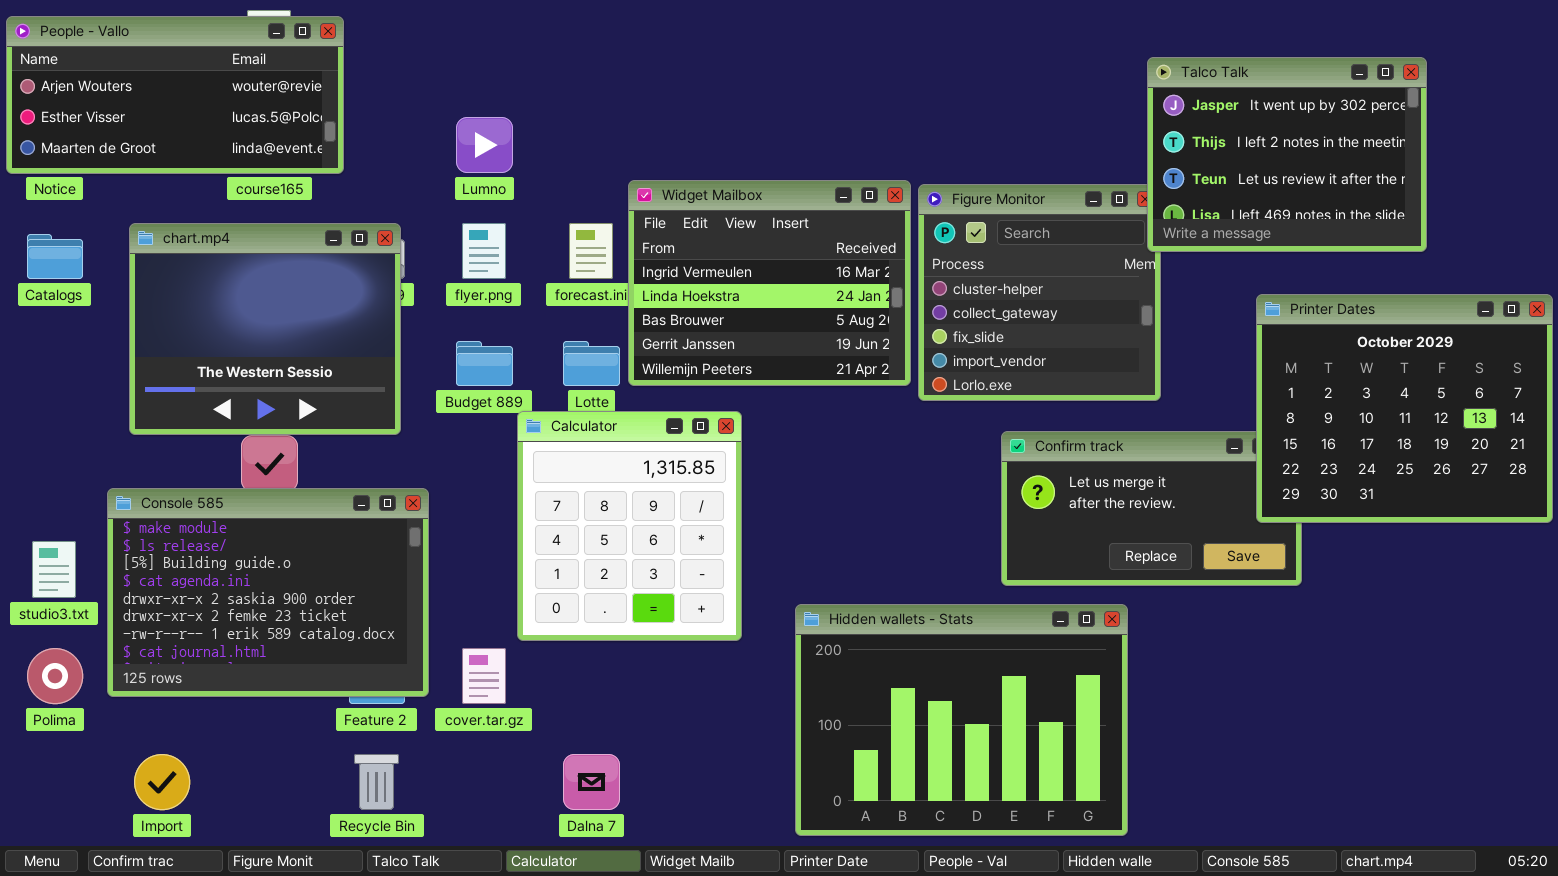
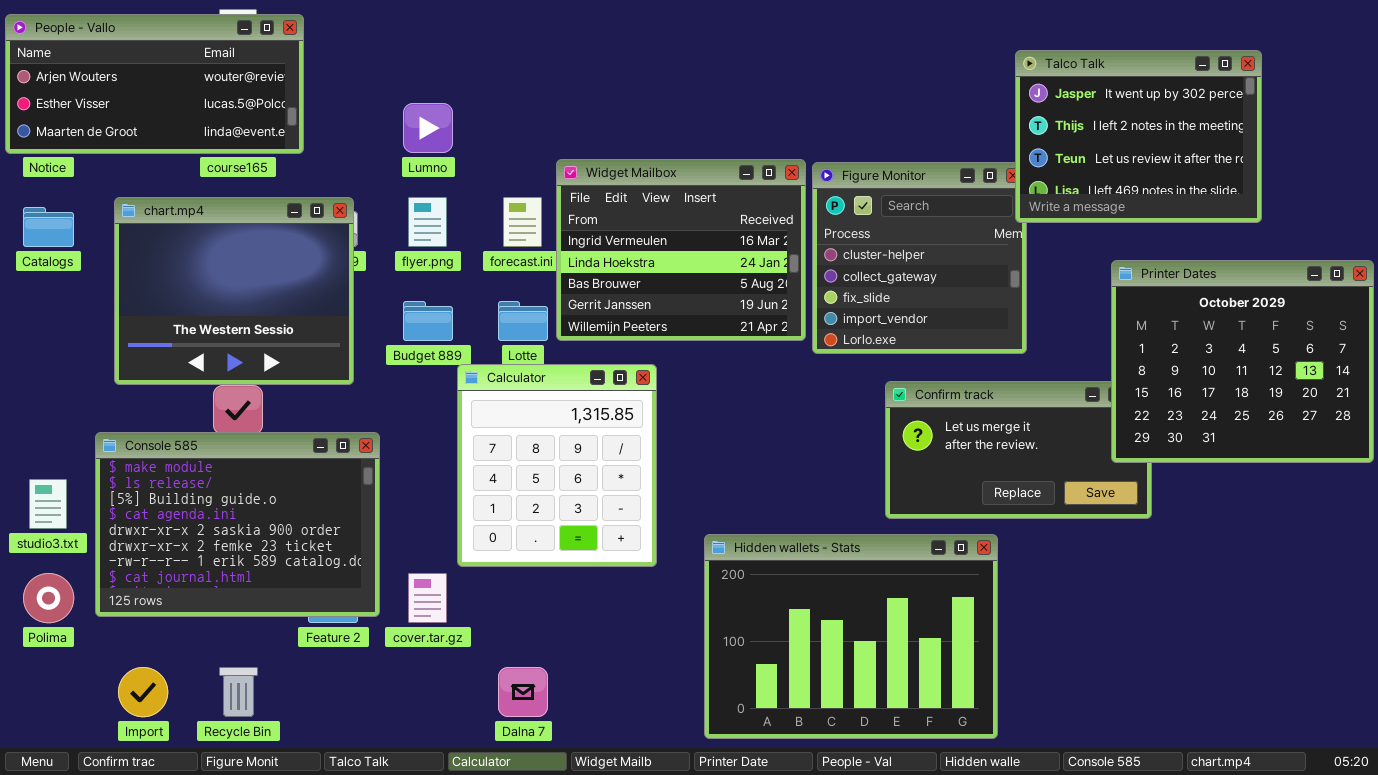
Recycle Bin: [354,754,399,810] -> [219,667,258,717], moved

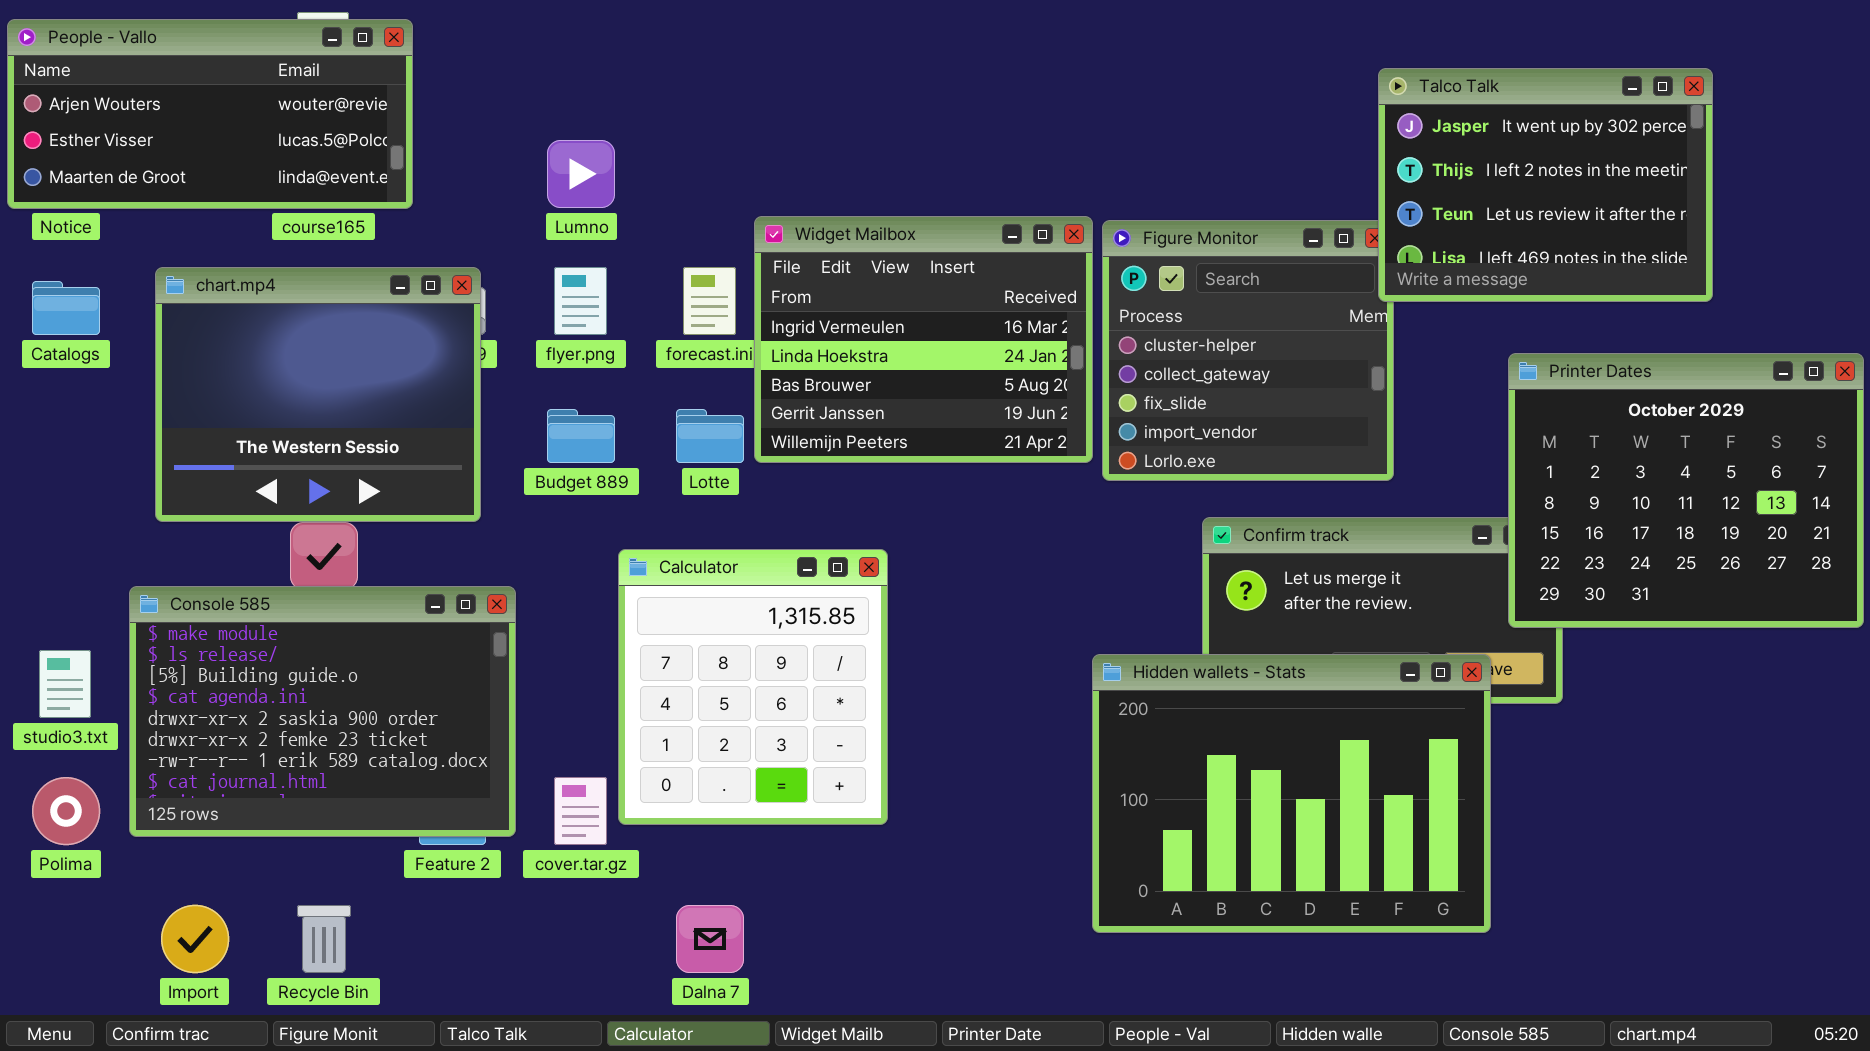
Calculator: [457,364,657,567] -> [618,549,888,825], moved
Hidden wallets - Stats: [704,534,998,739] -> [1092,654,1491,933], moved

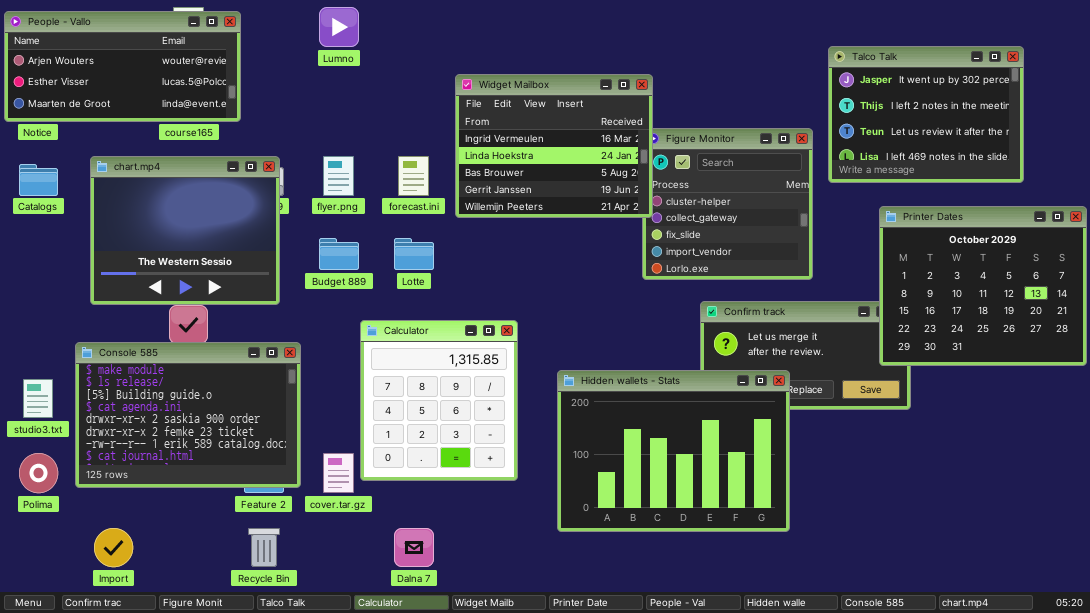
Talco Talk: [1378,68,1713,302] -> [828,46,1024,183], moved
Lumno: [547,140,615,208] -> [319,7,359,47], moved
Widget Mailbox: [754,216,1093,463] -> [455,74,653,218], moved
Hidden wallets - Stats: [1092,654,1491,933] -> [557,370,790,532], moved
Recycle Bin: [297,905,351,973] -> [248,528,280,567], moved

